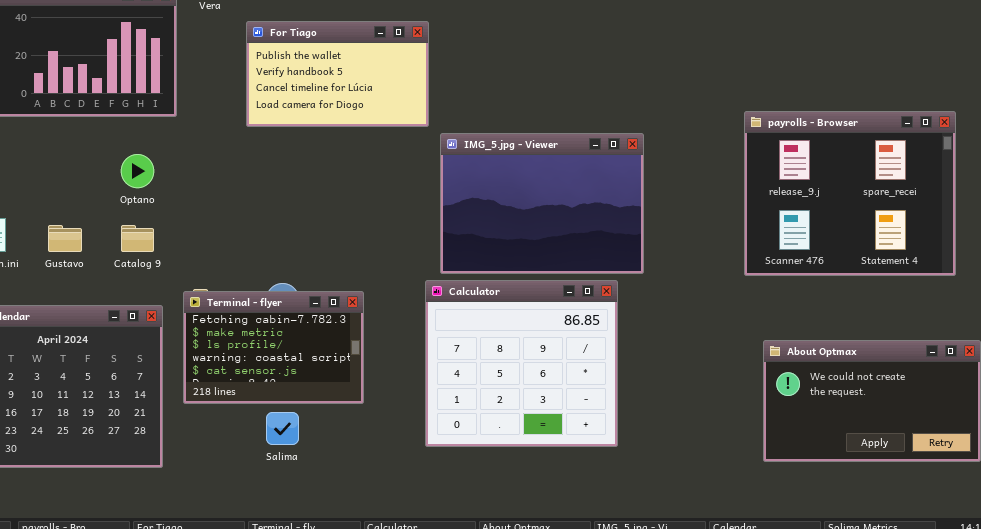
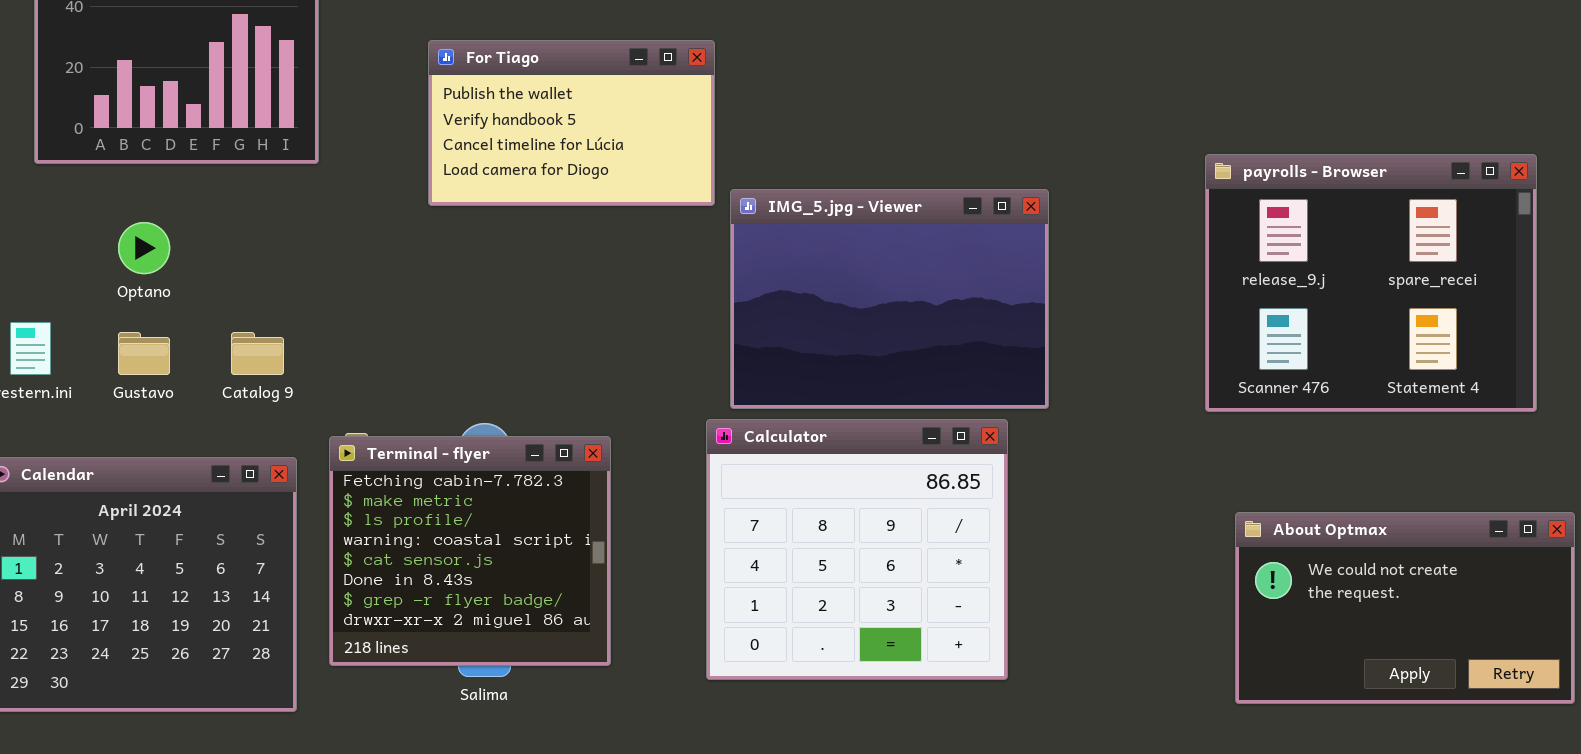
For Tiago: [246,21,429,127] -> [428,40,715,206], moved
Optano: [121,154,154,188] -> [118,222,170,274], moved
Terminal - flyer: [183,291,364,404] -> [329,436,611,666], resized

